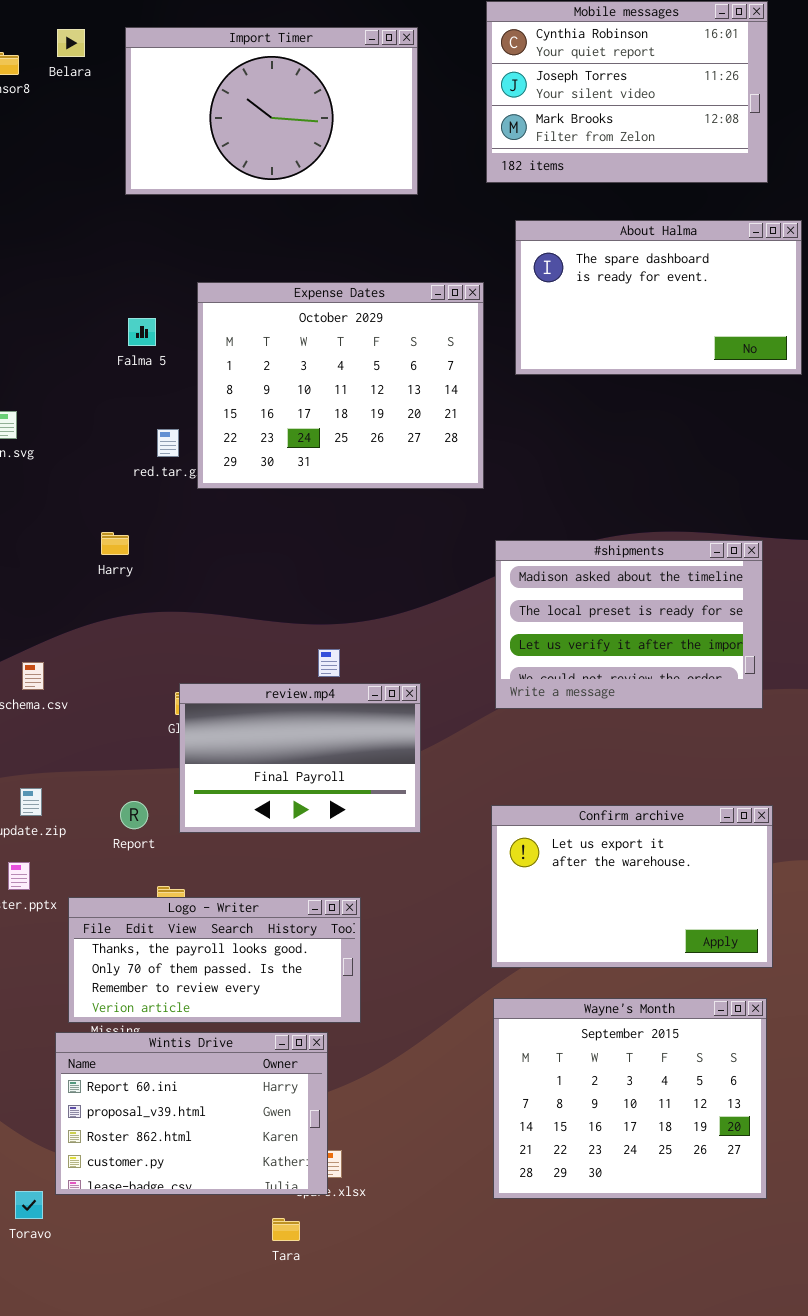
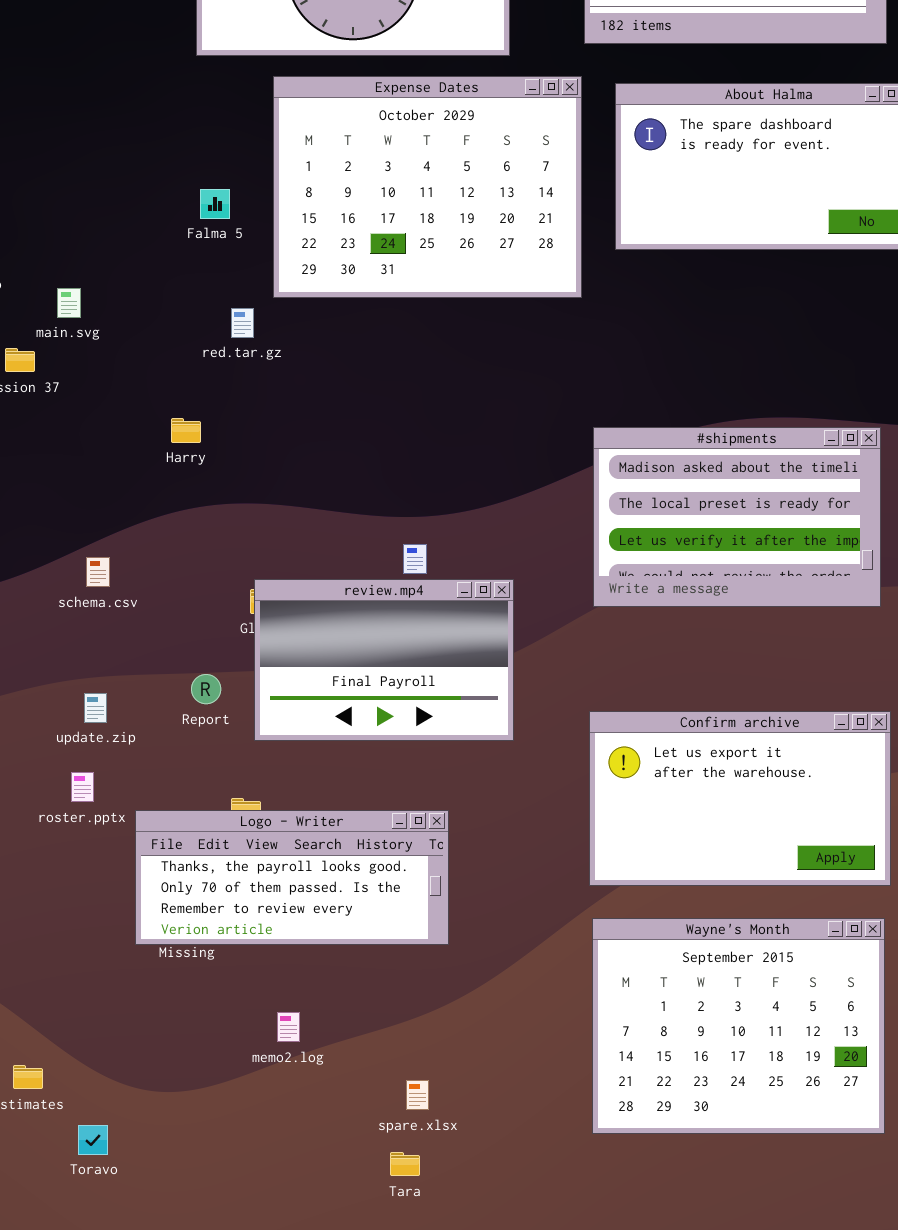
Expense Dates: [197,282,484,489] -> [273,76,582,298], moved
Report: [120,801,148,829] -> [191,674,221,704], moved
Wintis Drive: [55,1032,328,1195] -> none, closed
Tara: [272,1218,300,1241] -> [390,1152,420,1176], moved

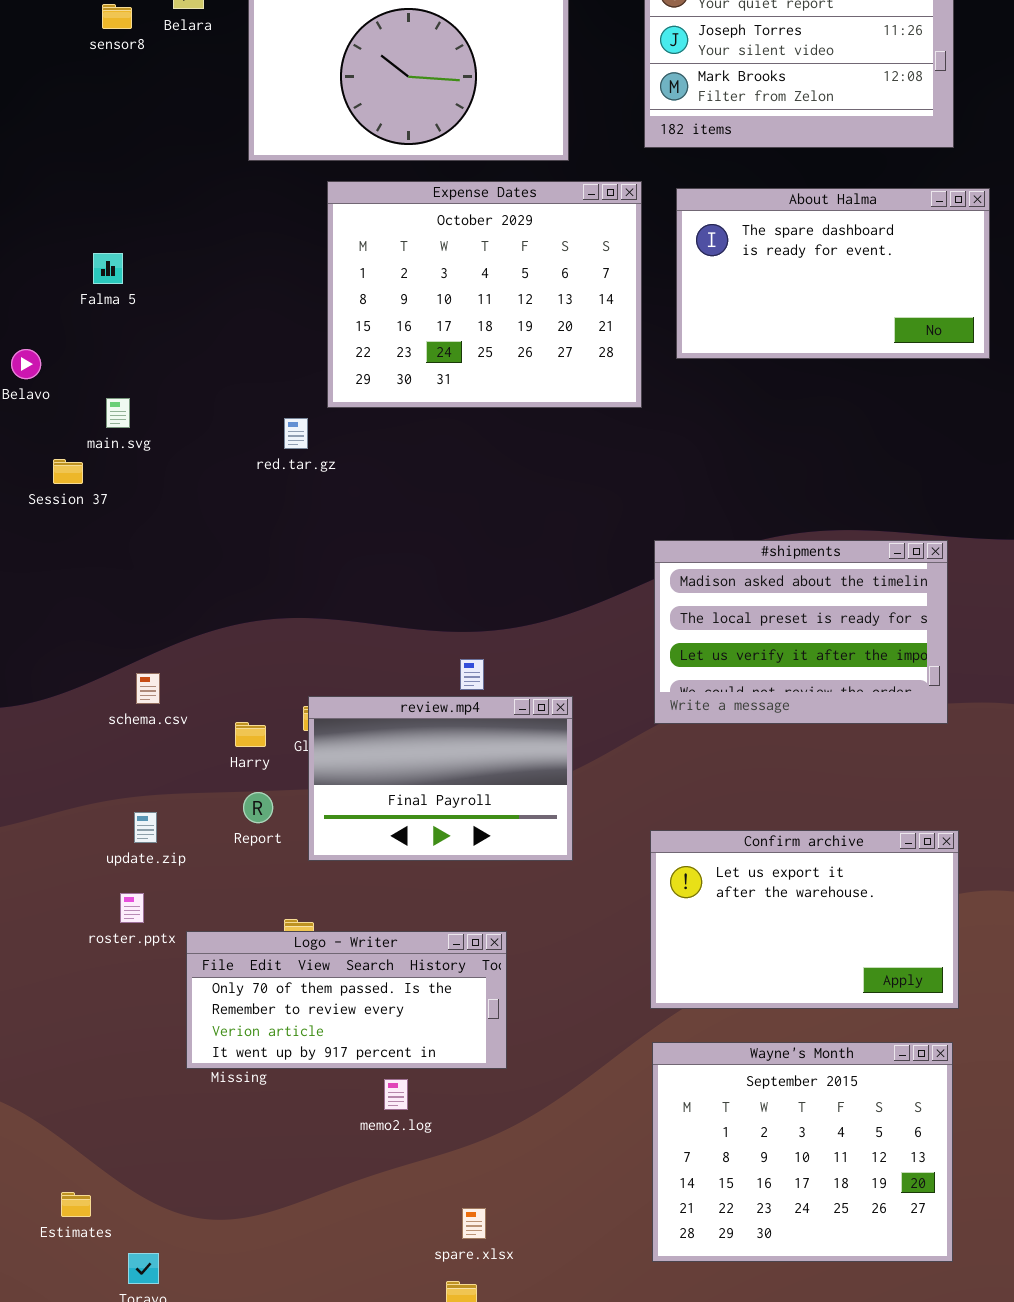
Falma 5: [200,189,230,219] -> [93,253,123,284], moved
Harry: [171,418,201,443] -> [235,722,266,747], moved
Logo - Writer: [135,810,449,945] -> [186,931,507,1069], scrolled down 1 row
memo2.log: [277,1012,300,1042] -> [384,1079,408,1110], moved

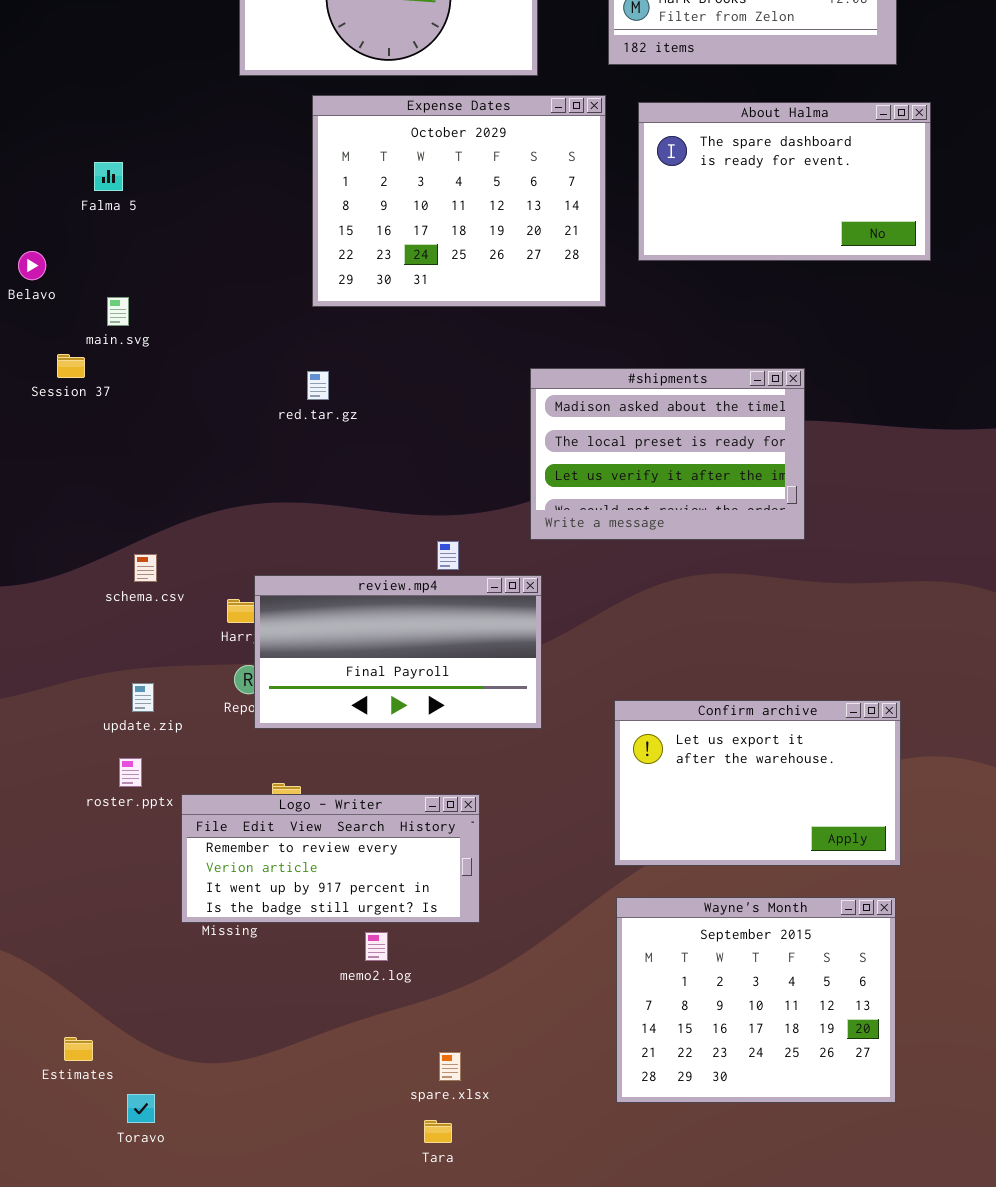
red.tar.gz: [284,418,308,449] -> [307,371,329,400], moved
#shipments: [654,540,948,724] -> [530,368,805,540], moved
review.mp4: [308,696,573,861] -> [254,575,542,729], resized
Logo - Writer: [186,931,507,1069] -> [181,794,480,923], scrolled down 1 row

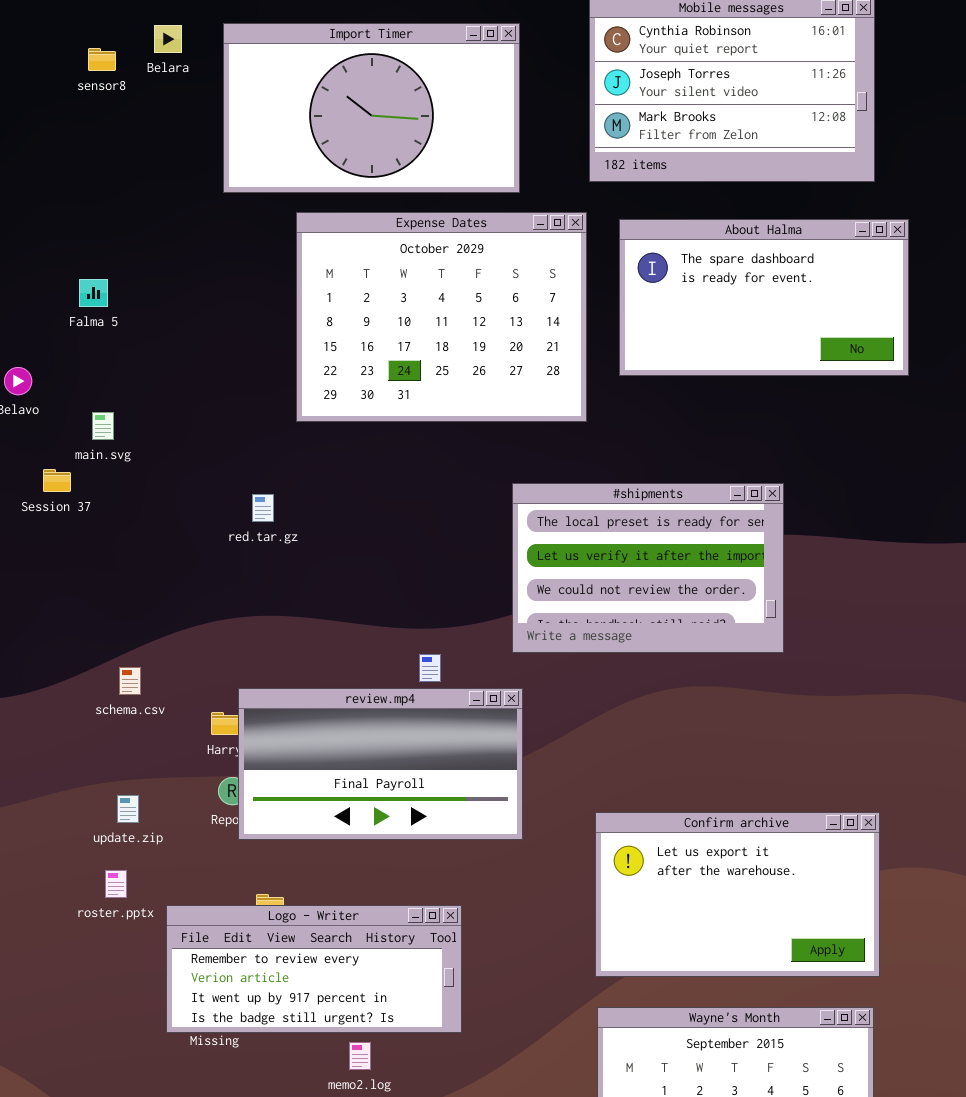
#shipments: [530,368,805,540] -> [512,483,784,653], scrolled down 1 row
red.tar.gz: [307,371,329,400] -> [252,494,274,522], moved

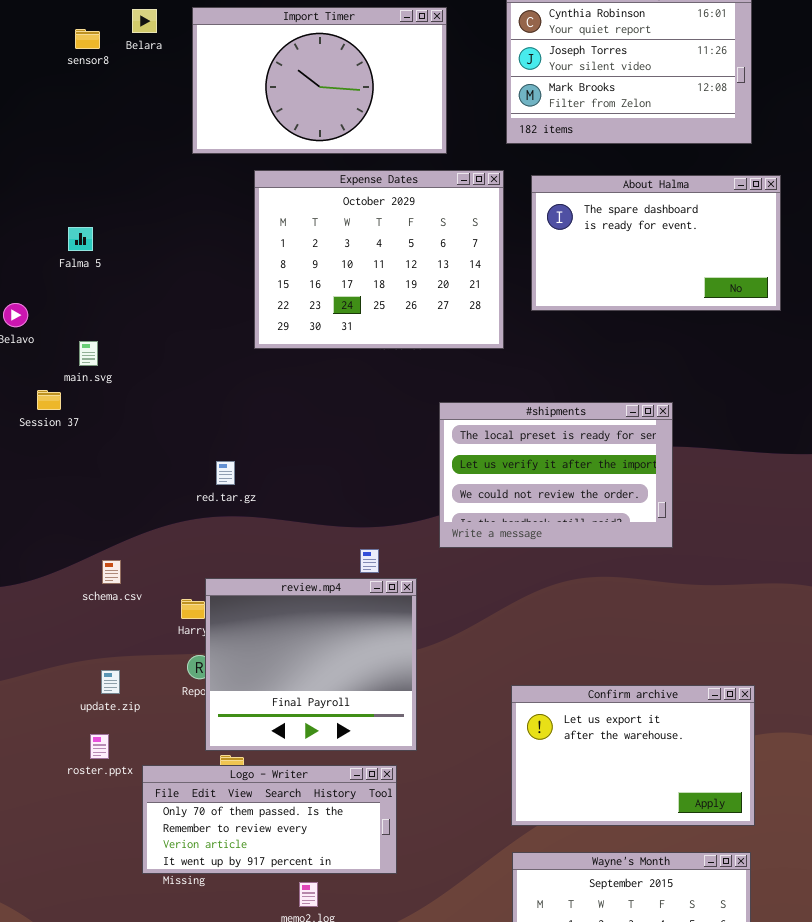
red.tar.gz: [252,494,274,522] -> [216,461,235,485], moved
review.mp4: [238,688,523,840] -> [205,578,417,751], resized
Logo - Writer: [166,905,462,1033] -> [142,765,397,874], scrolled up 1 row

